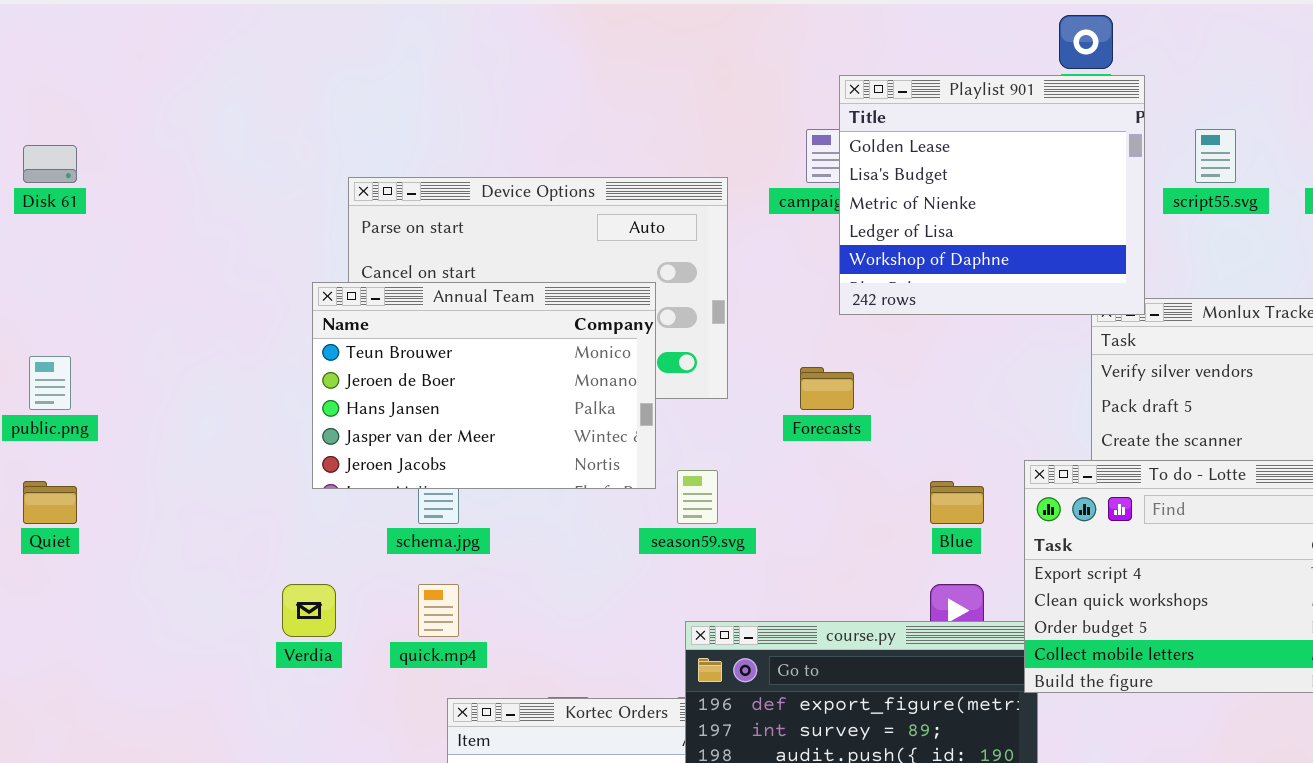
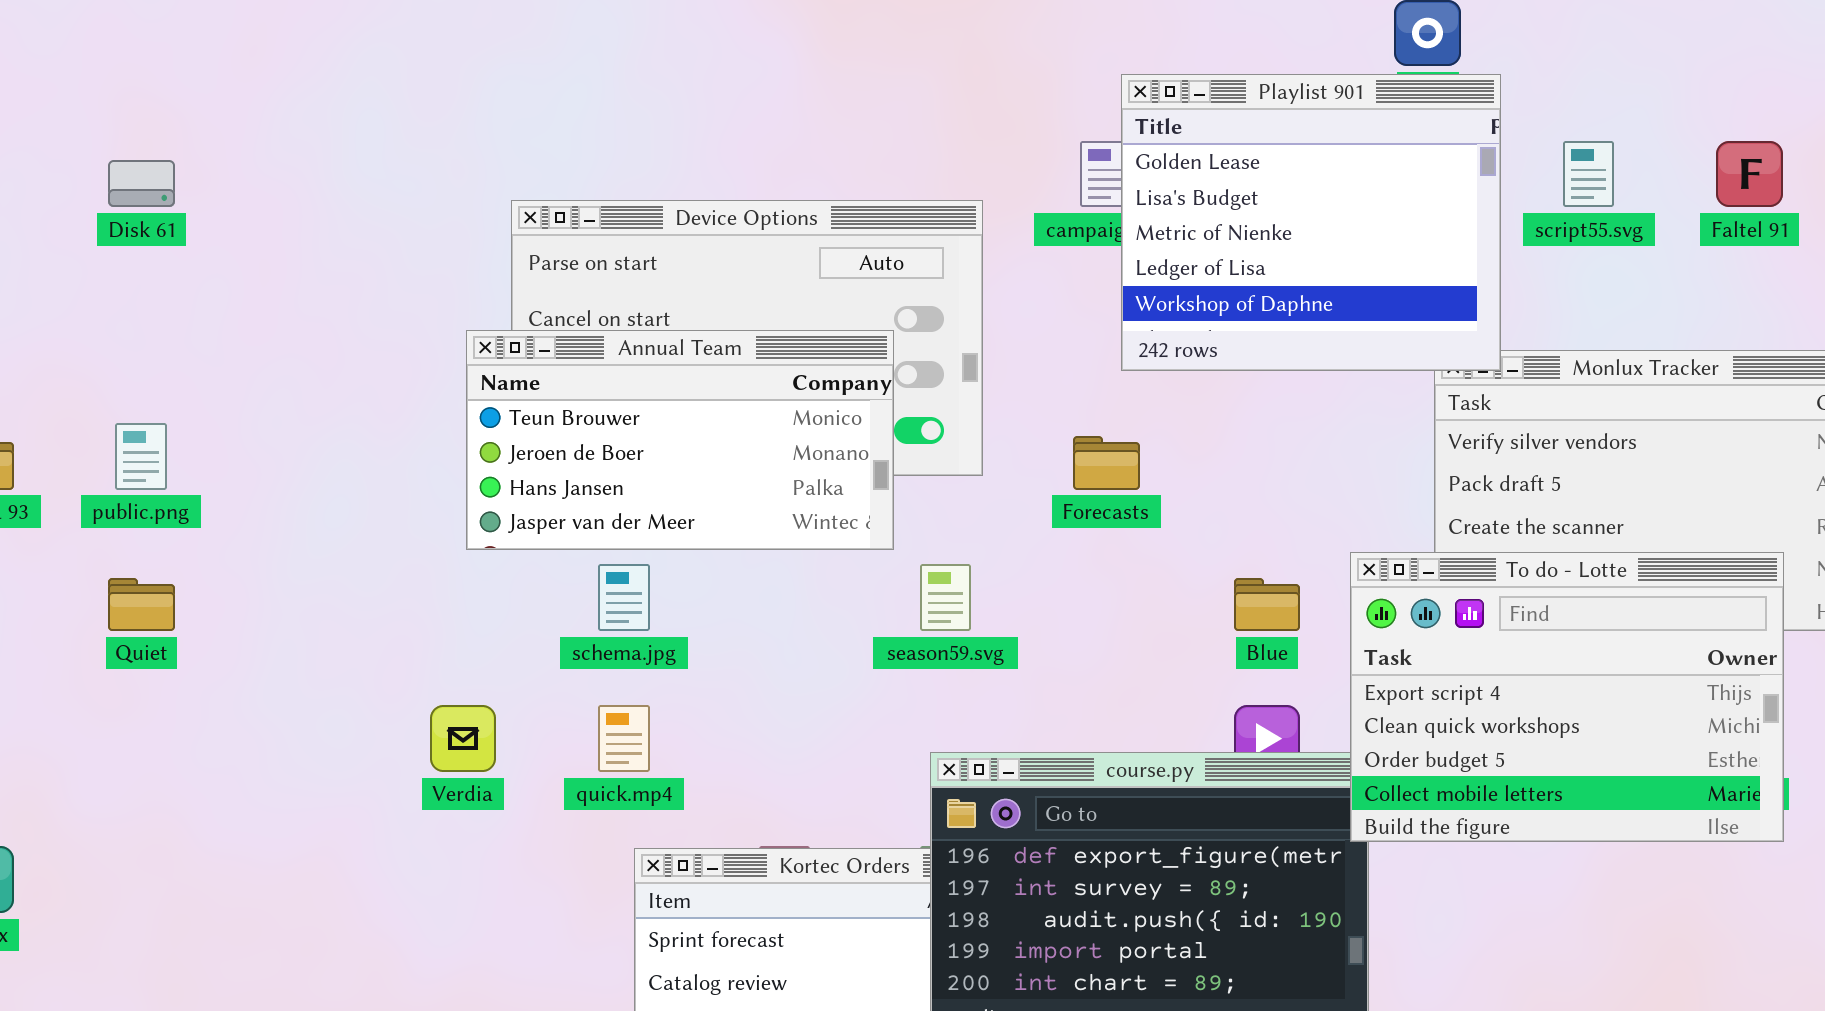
Annual Team: [312,282,656,489] -> [466,330,894,550], resized

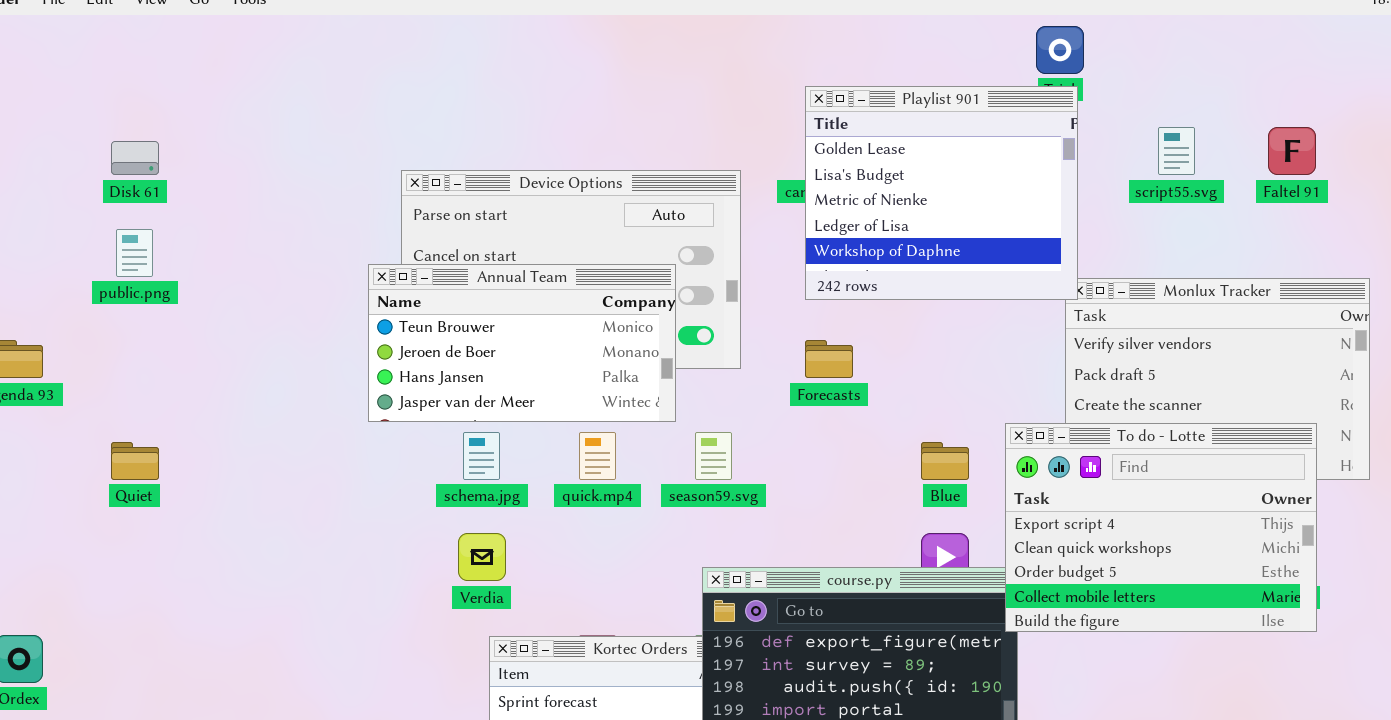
Playlist 901: [1121,74,1501,371] -> [805,86,1078,300], moved
public.png: [115,423,167,490] -> [116,229,153,277], moved
Verdia: [430,705,496,772] -> [458,533,506,581], moved
quick.mp4: [598,705,650,772] -> [579,432,616,480], moved

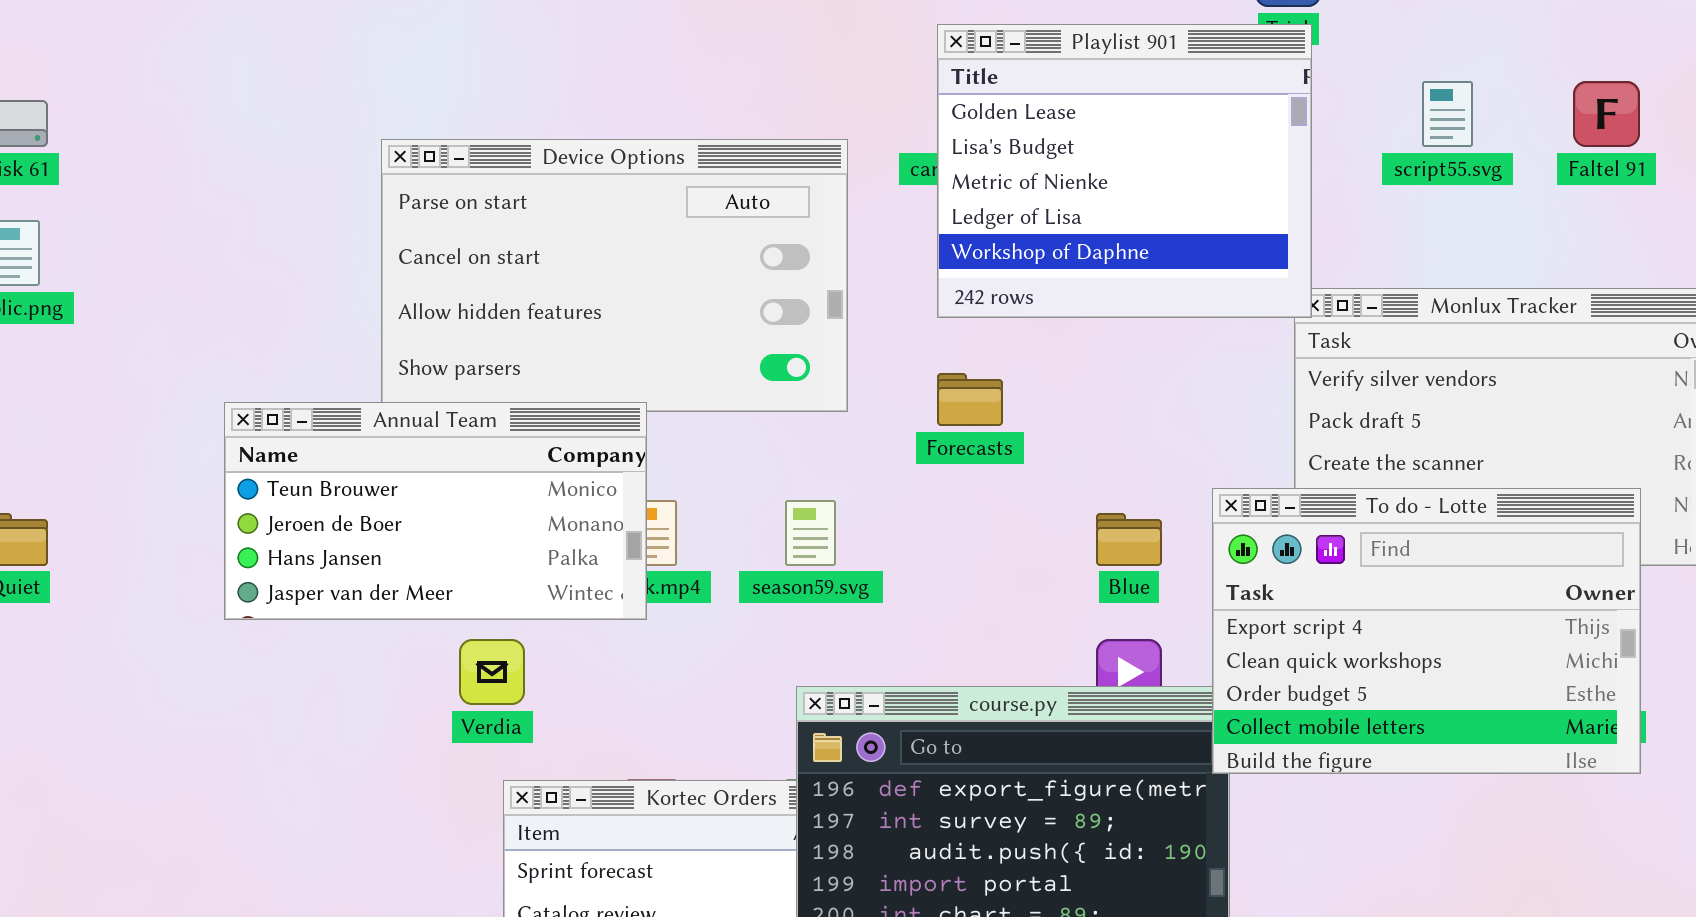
Annual Team: [368,264,676,422] -> [224,402,647,620], moved

